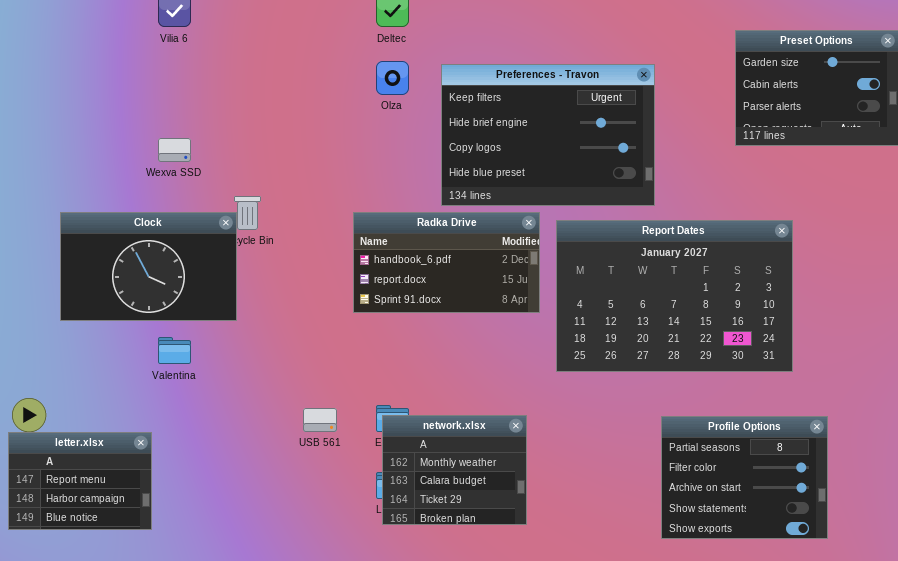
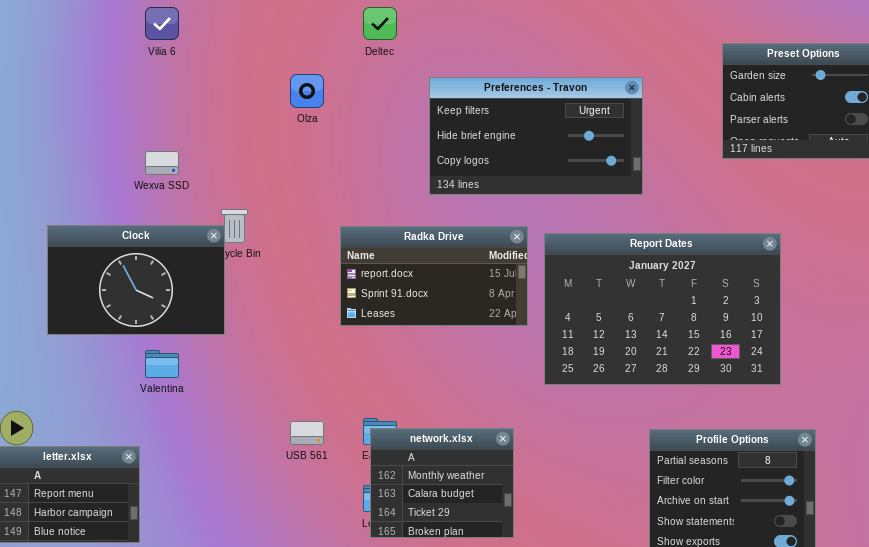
Olza: [376,61,409,95] -> [290,74,324,108], moved
Preferences - Travon: [441,64,655,206] -> [429,77,643,195], resized
Radka Drive: [353,212,540,313] -> [340,226,528,326], scrolled down 1 row

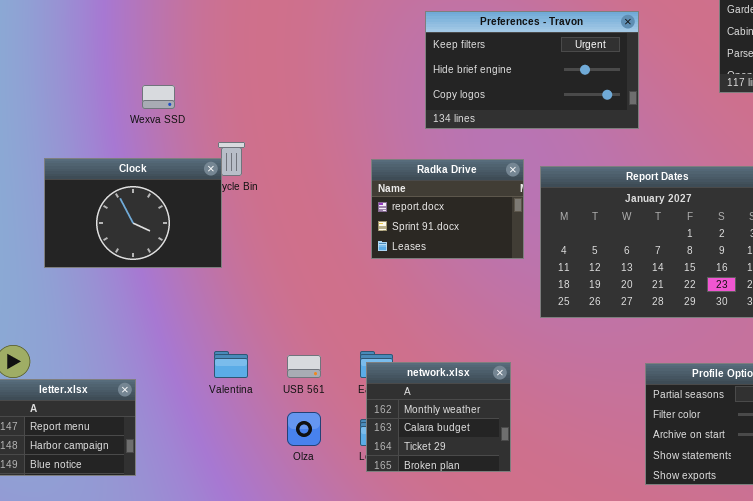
Olza: [290,74,324,108] -> [287,412,321,446], moved
Radka Drive: [340,226,528,326] -> [371,159,524,259], resized
Valentina: [145,350,179,378] -> [214,351,248,378], moved

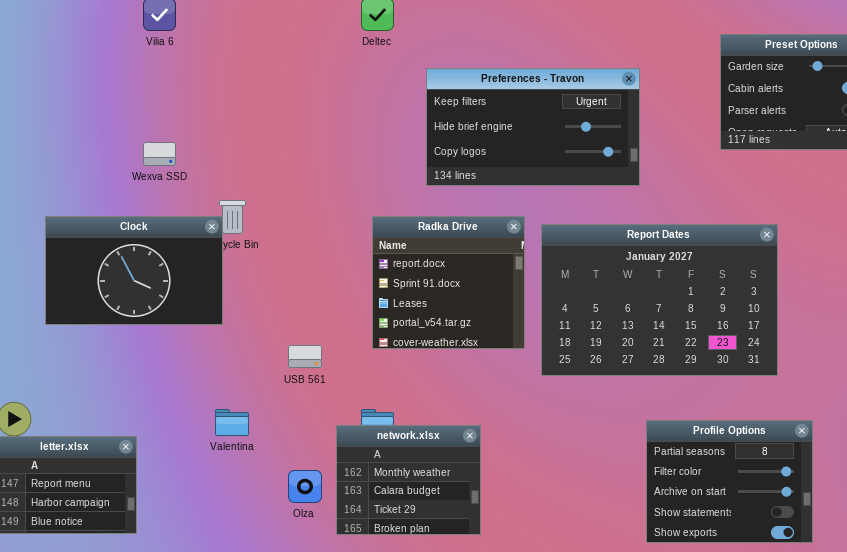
Radka Drive: [371,159,524,259] -> [372,216,525,349], resized
USB 561: [287,355,321,378] -> [288,345,322,368], moved
network.xlsx: [366,362,511,472] -> [336,425,481,535], moved

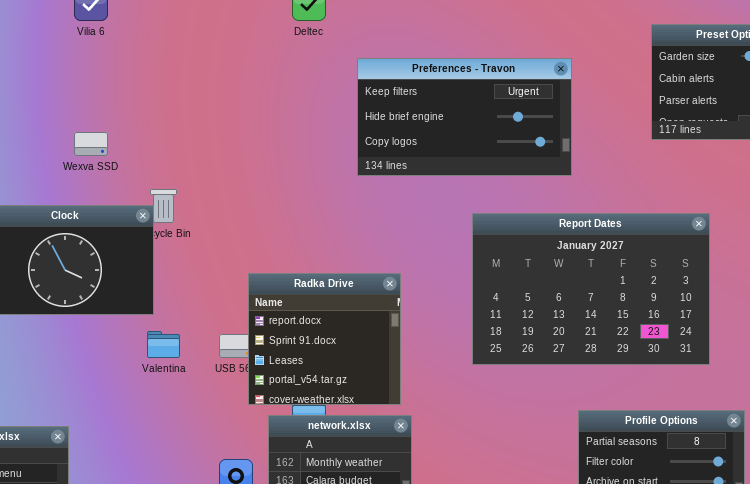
Radka Drive: [372,216,525,349] -> [248,273,401,405], moved
Valentina: [215,409,249,436] -> [147,331,180,358], moved

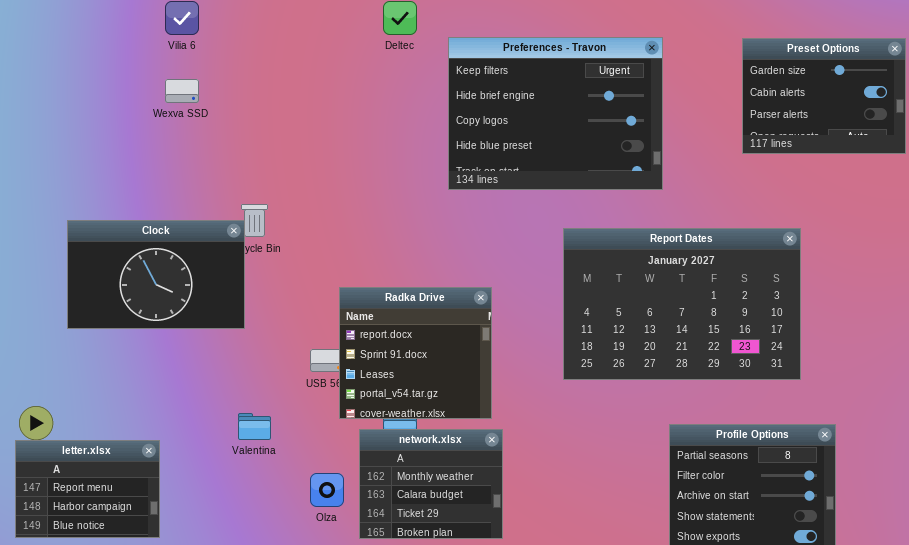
Preferences - Travon: [357,58,572,176] -> [448,37,663,190], resized
Wexva SSD: [74,132,108,156] -> [165,79,199,103], moved
Valentina: [147,331,180,358] -> [238,413,271,440], moved

